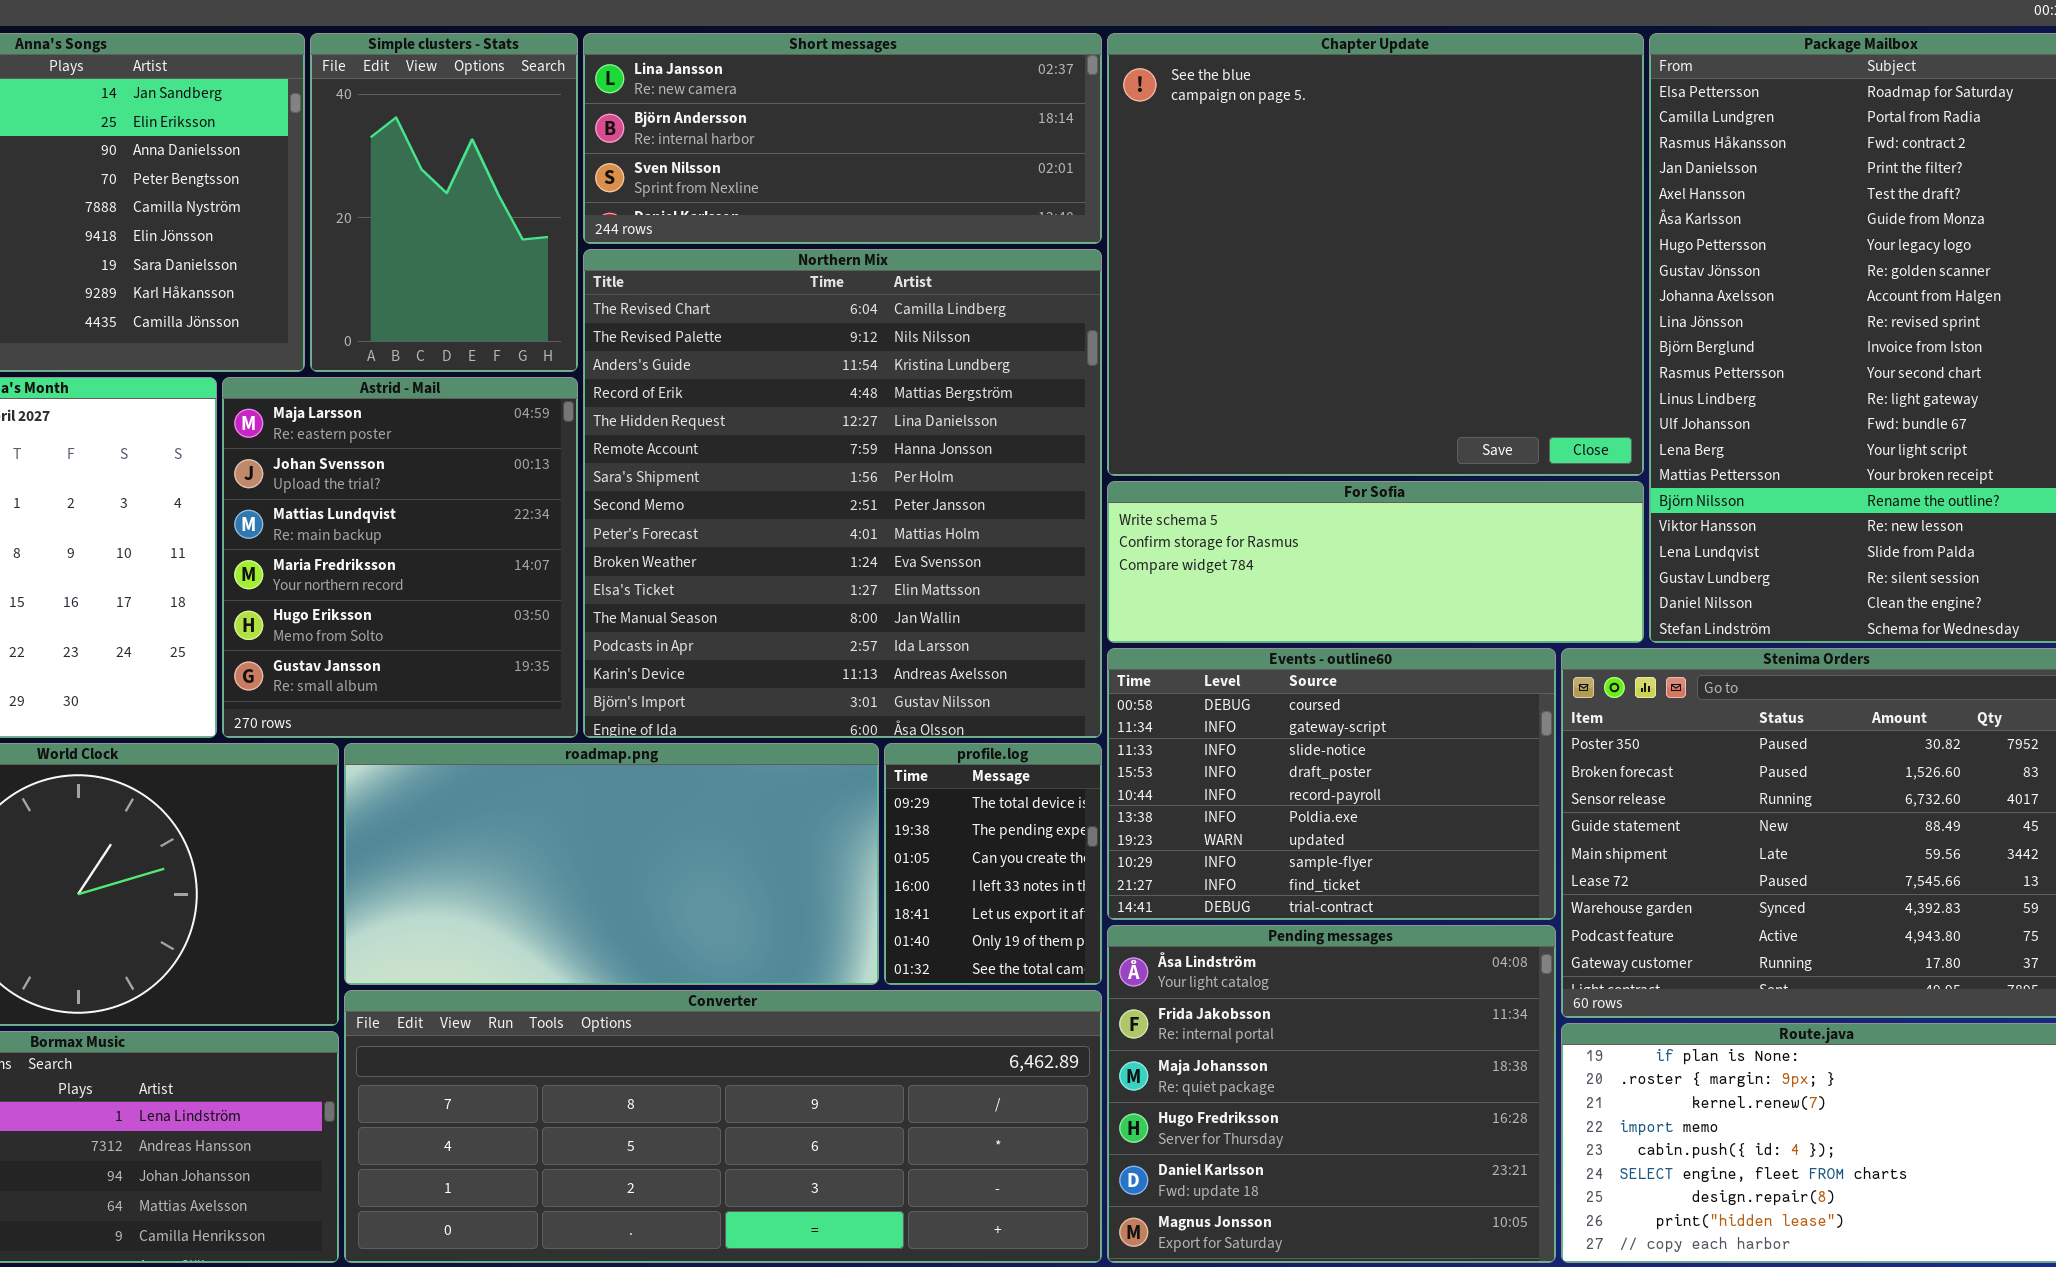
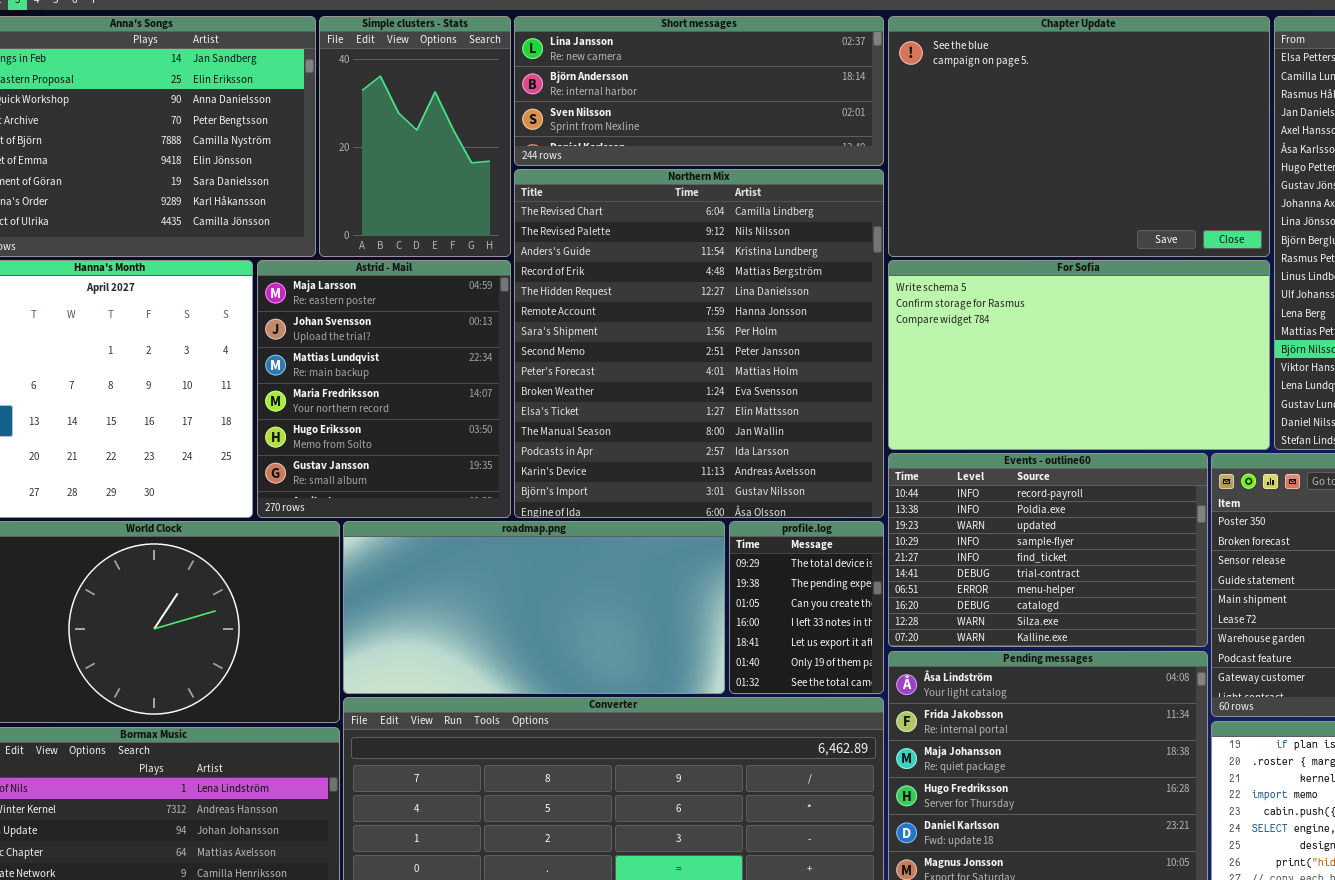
Chapter Update: [1107,33,1644,476] -> [888,16,1270,257], resized
For Sofia: [1107,481,1644,643] -> [888,260,1270,450], resized
Events - outline60: [1107,648,1556,920] -> [888,453,1208,647], scrolled down 4 rows

